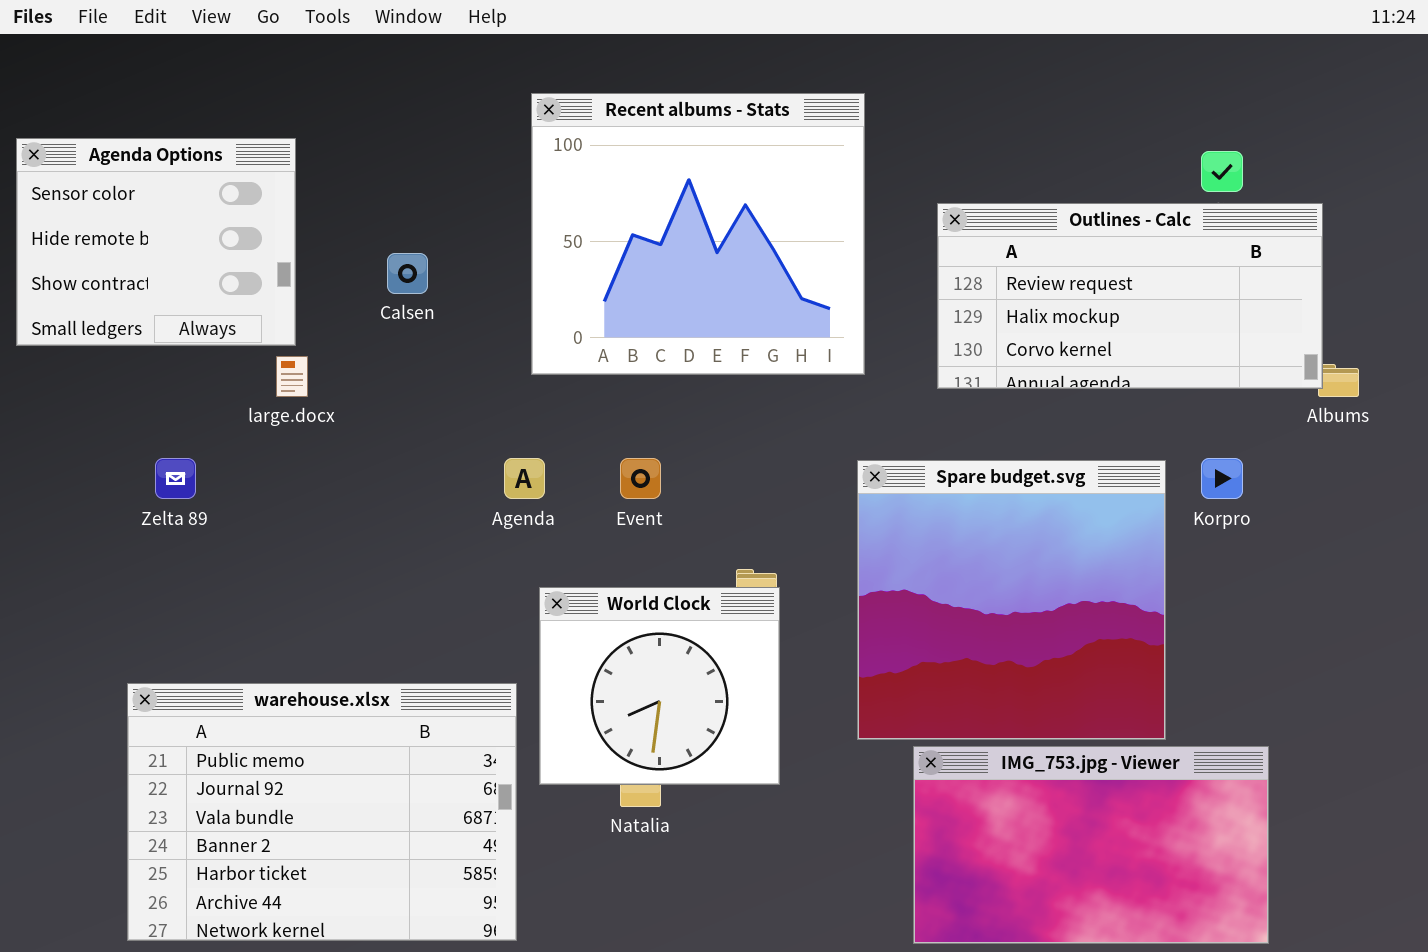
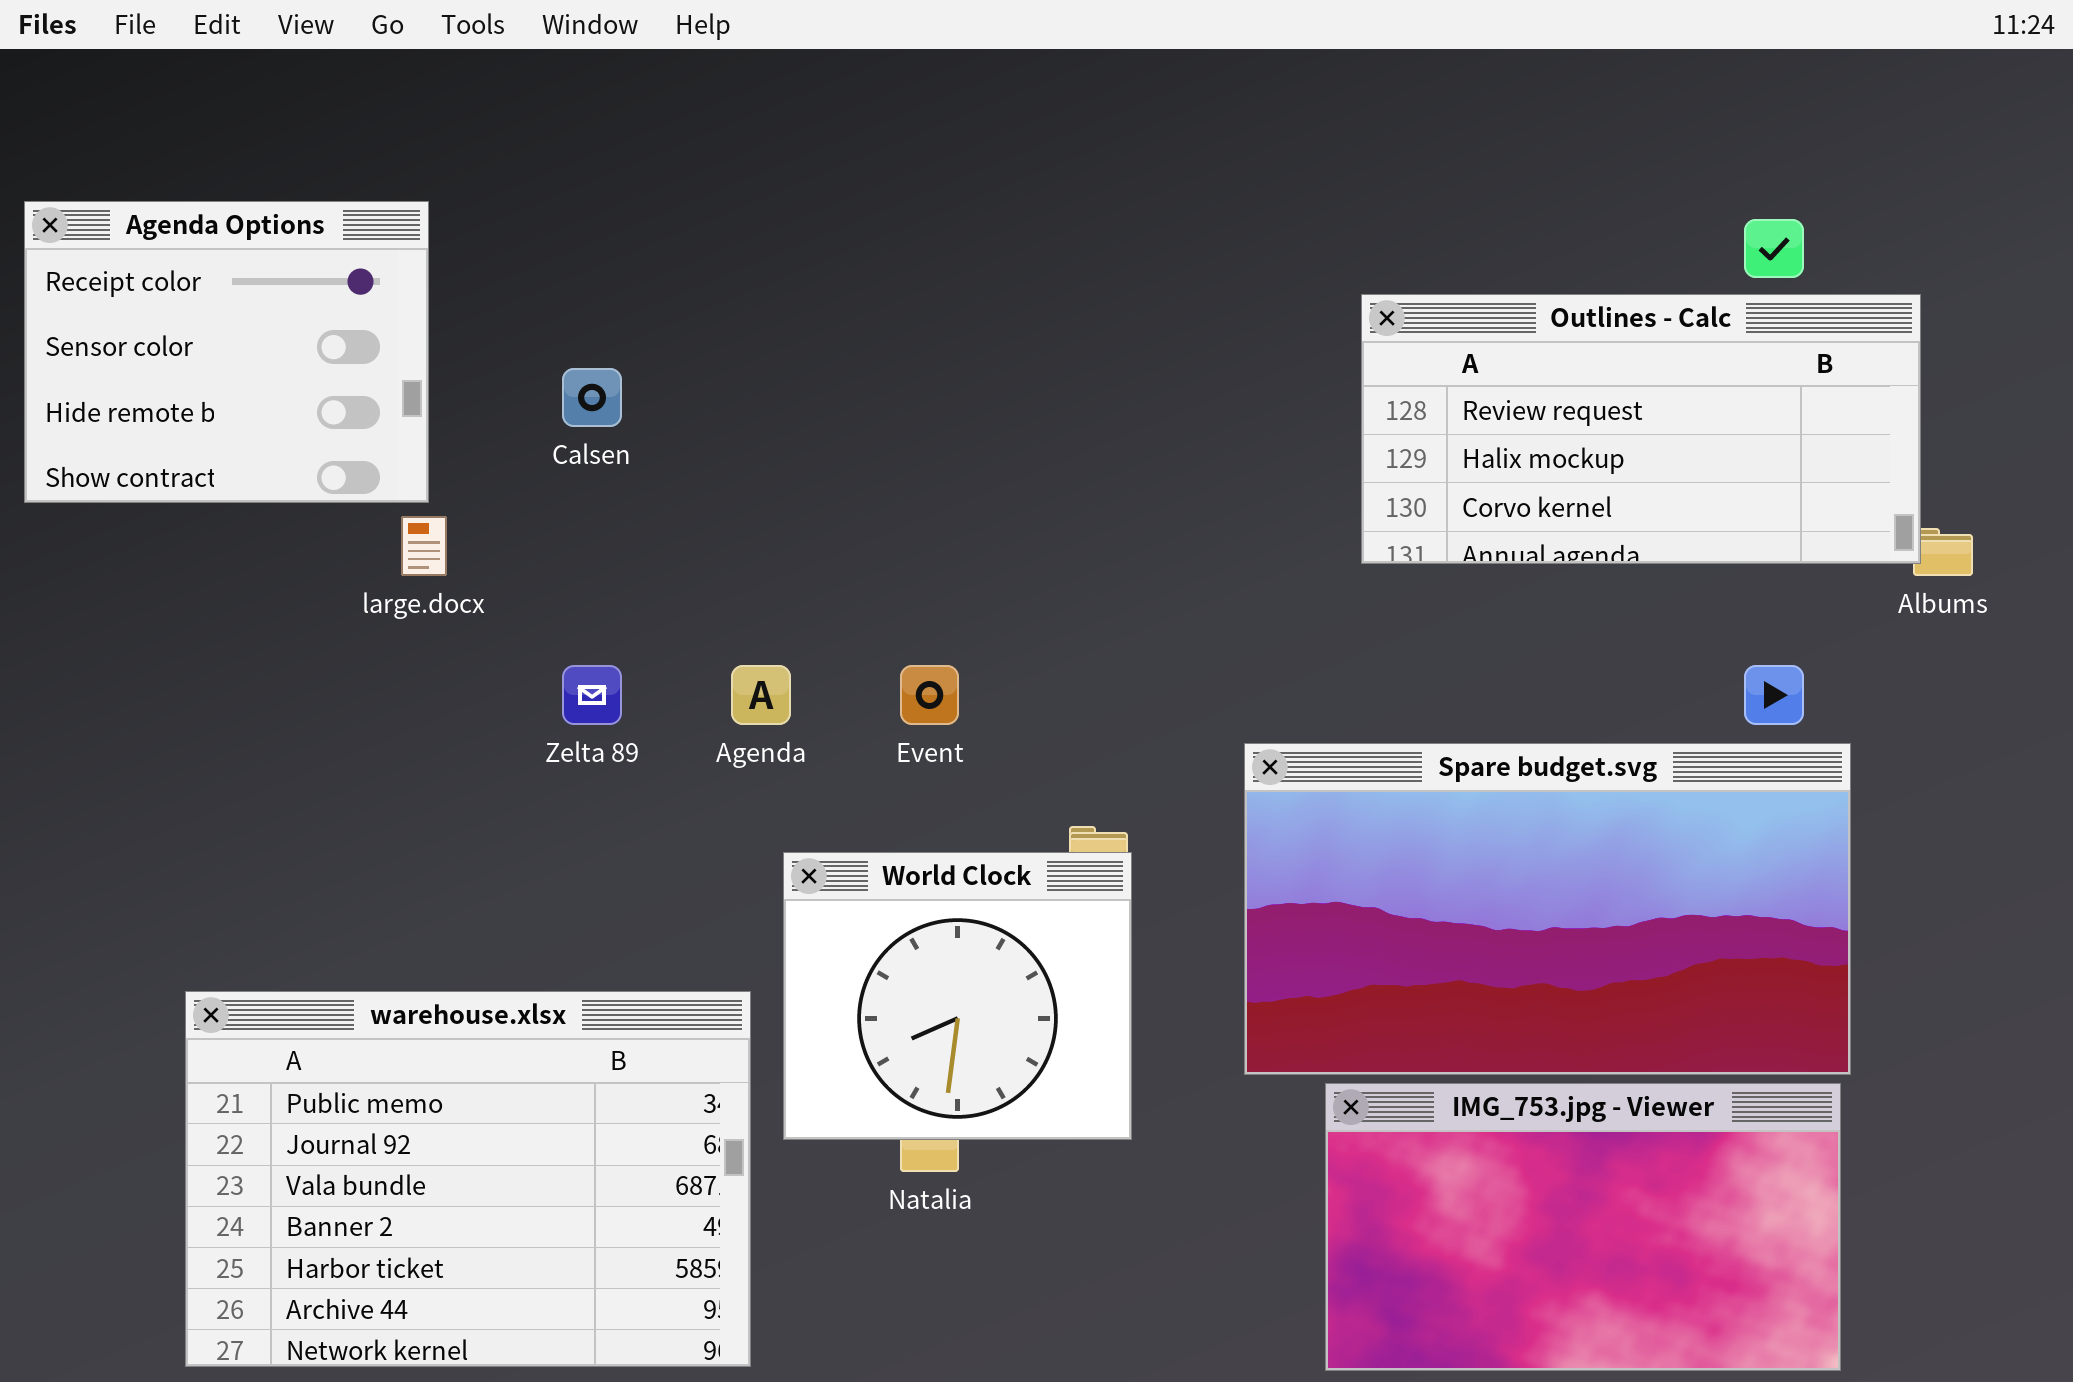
Recent albums - Stats: [531,93,865,375] -> none, closed
Agenda Options: [16,138,296,346] -> [24,201,429,503], scrolled up 1 row
Zelta 89: [155,458,196,499] -> [562,665,622,725], moved
Spare budget.svg: [857,460,1166,740] -> [1244,743,1851,1075], resized

